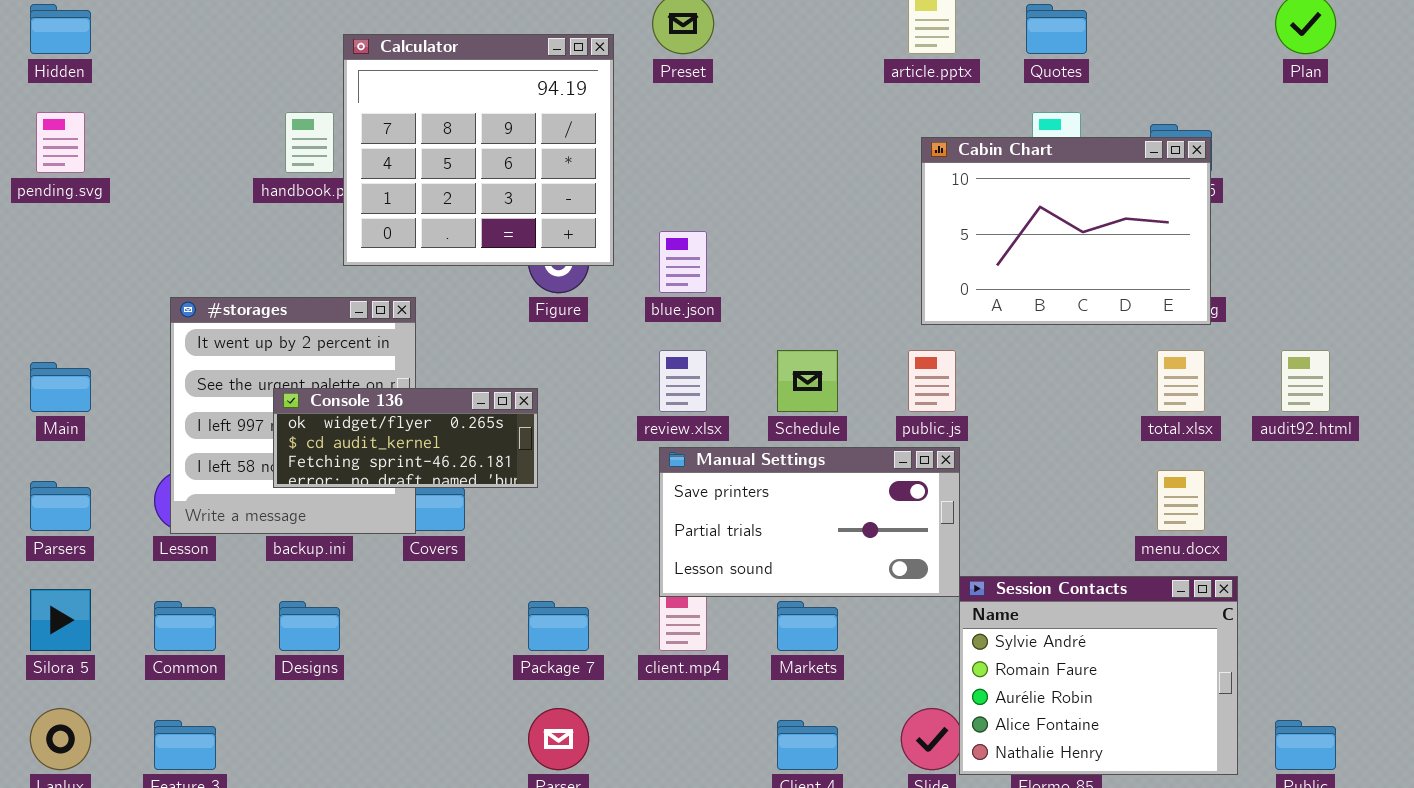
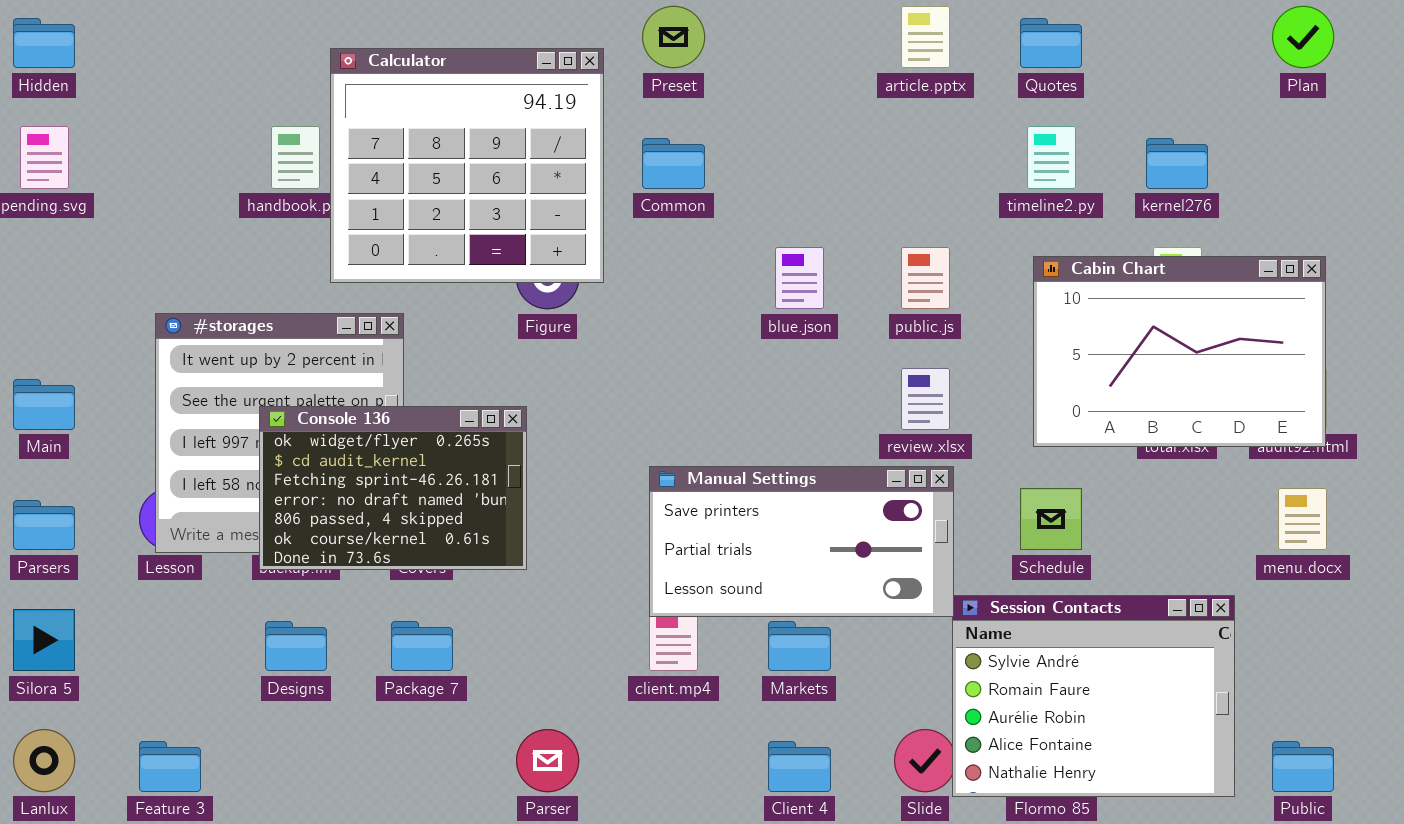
Cabin Chart: [921,137,1211,325] -> [1033,256,1326,447], moved
blue.json: [659,231,707,293] -> [775,247,824,309], moved
review.xlsx: [659,350,707,412] -> [901,368,950,430], moved
Schedule: [777,350,838,412] -> [1020,488,1082,550], moved
public.js: [908,350,956,412] -> [901,247,950,309], moved
Console 136: [273,388,538,488] -> [259,406,527,570], resized
menu.docx: [1157,470,1205,531] -> [1278,488,1327,550], moved
Common: [154,601,216,651] -> [642,138,705,189], moved
Package 7: [528,601,589,651] -> [391,621,453,671], moved

